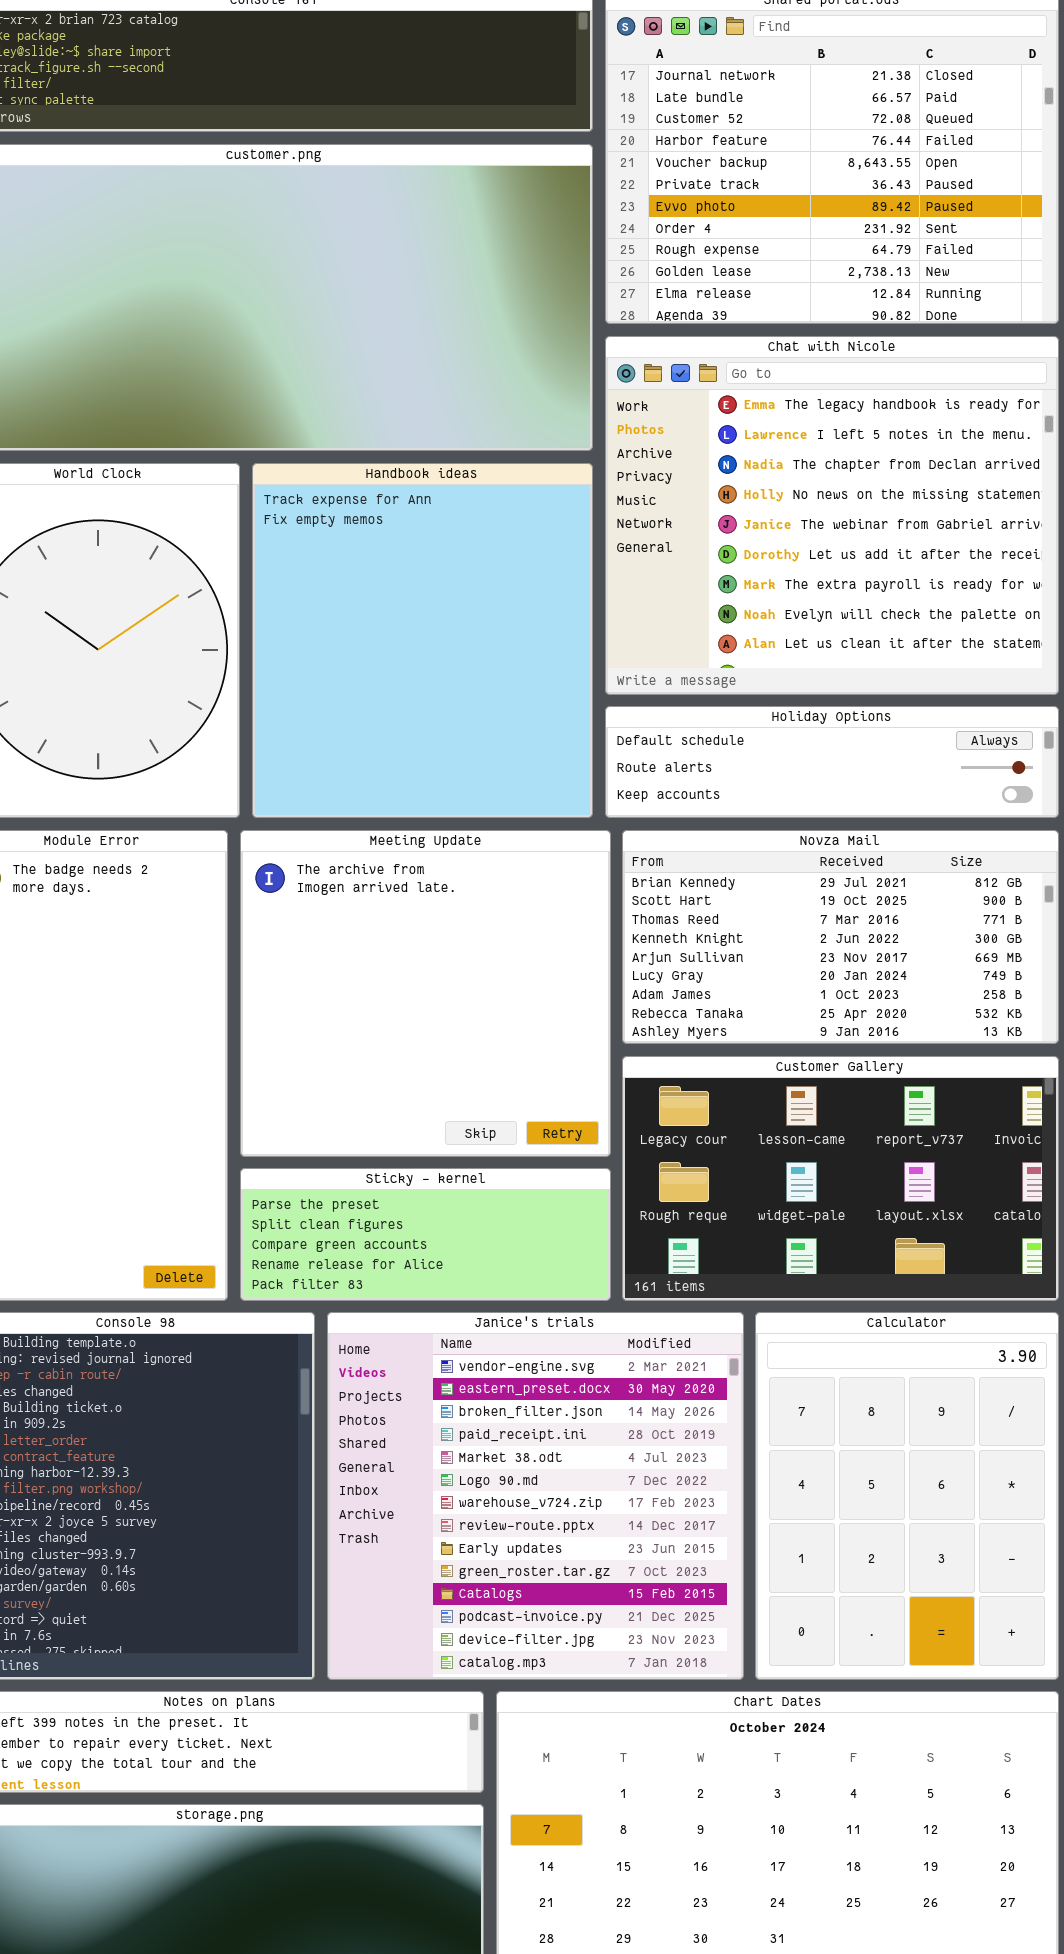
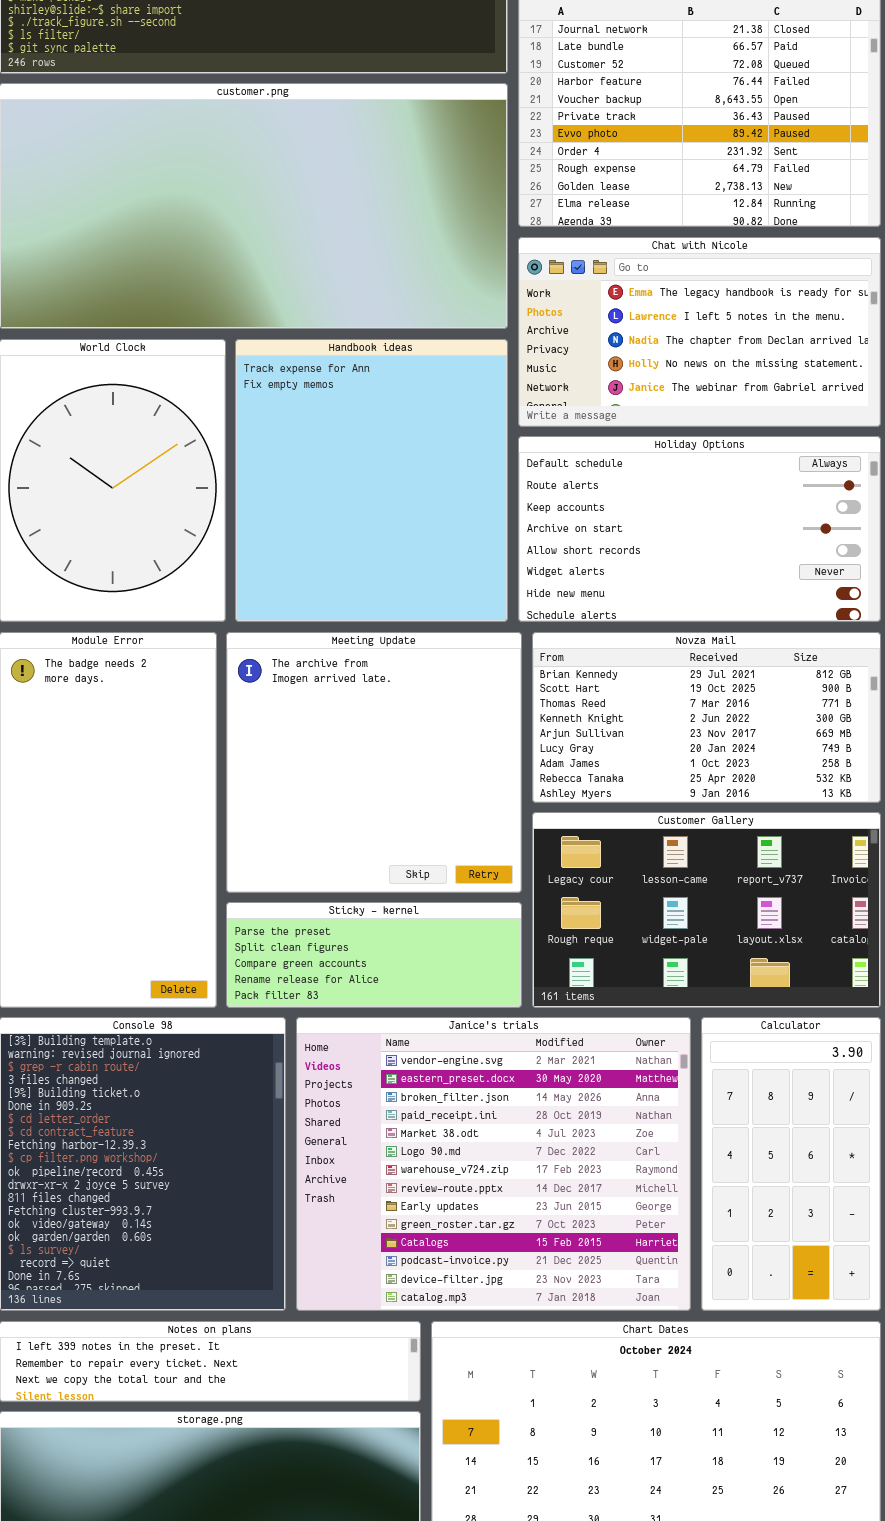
Chat with Nicole: [605,336,1059,695] -> [518,237,881,427], resized
Holiday Options: [605,706,1059,818] -> [518,436,881,622], resized
Janice's trials: [327,1312,744,1680] -> [296,1017,691,1311], resized
Calculator: [755,1312,1059,1680] -> [701,1017,881,1311], resized

